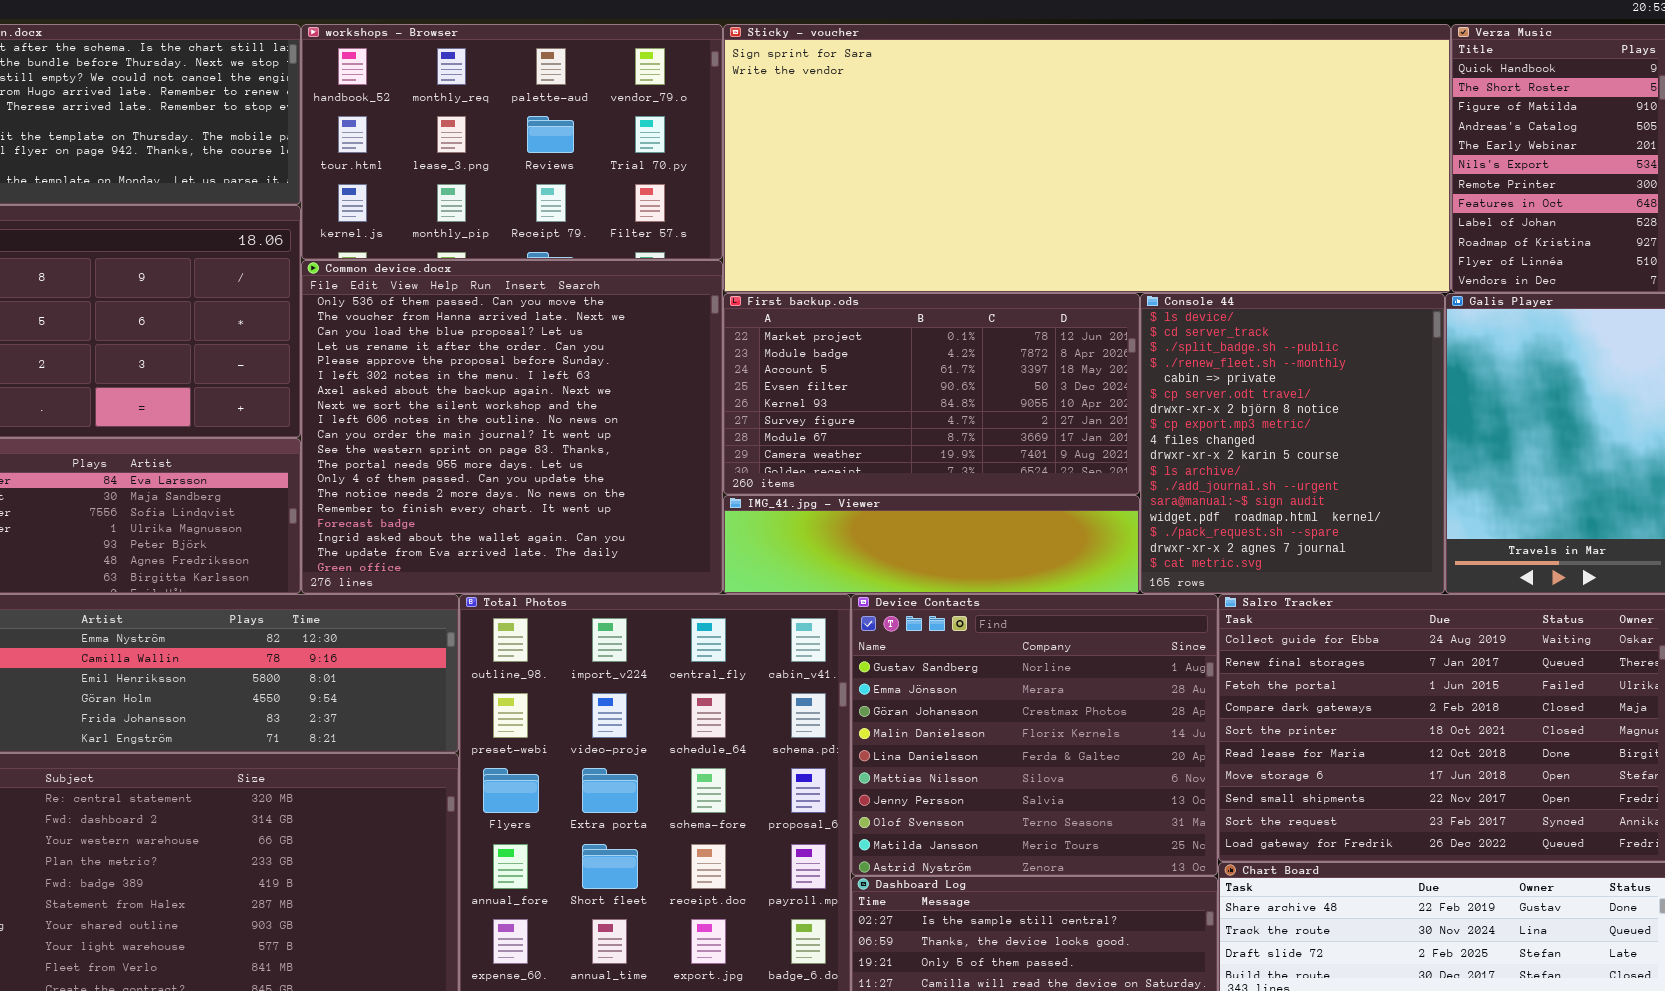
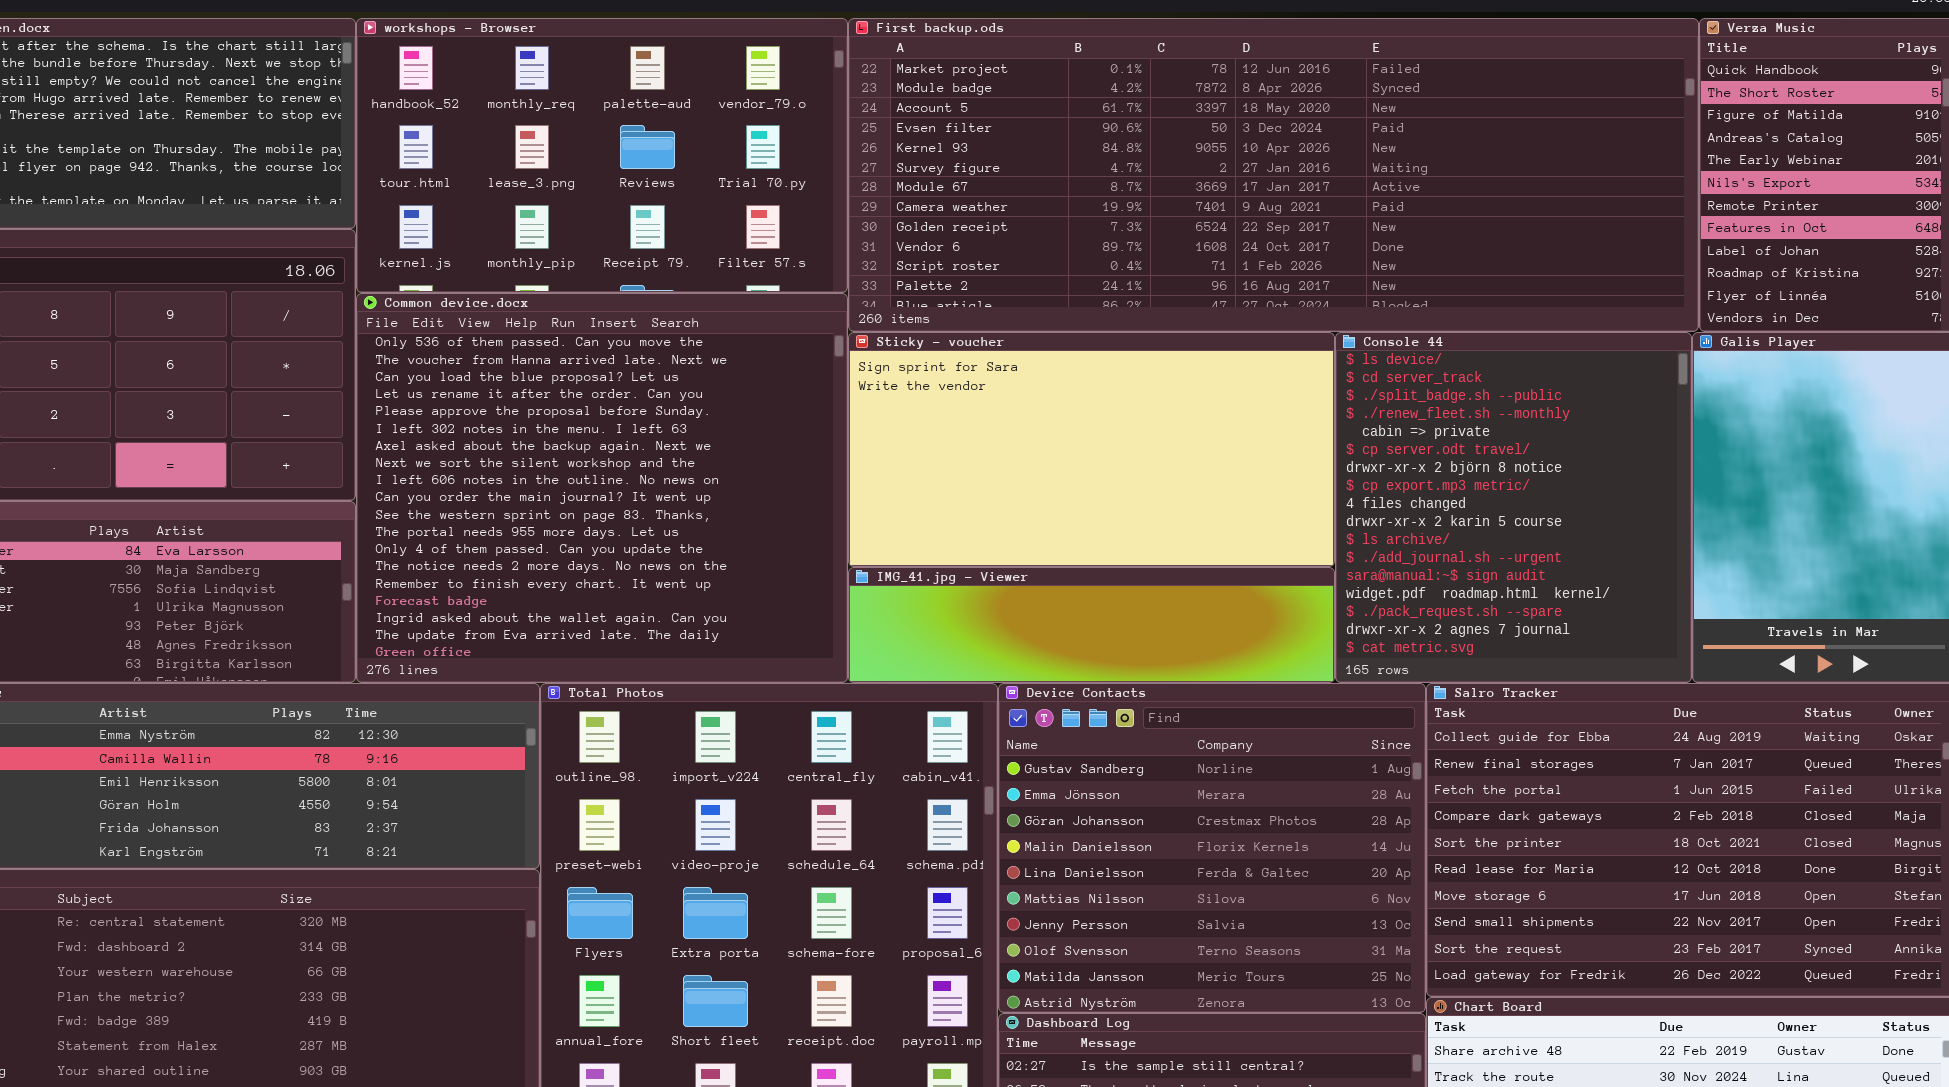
Sticky - voucher: [723,24,1451,293] -> [848,332,1335,567], moved, resized
First backup.ods: [723,293,1140,495] -> [848,18,1699,332], moved, resized

